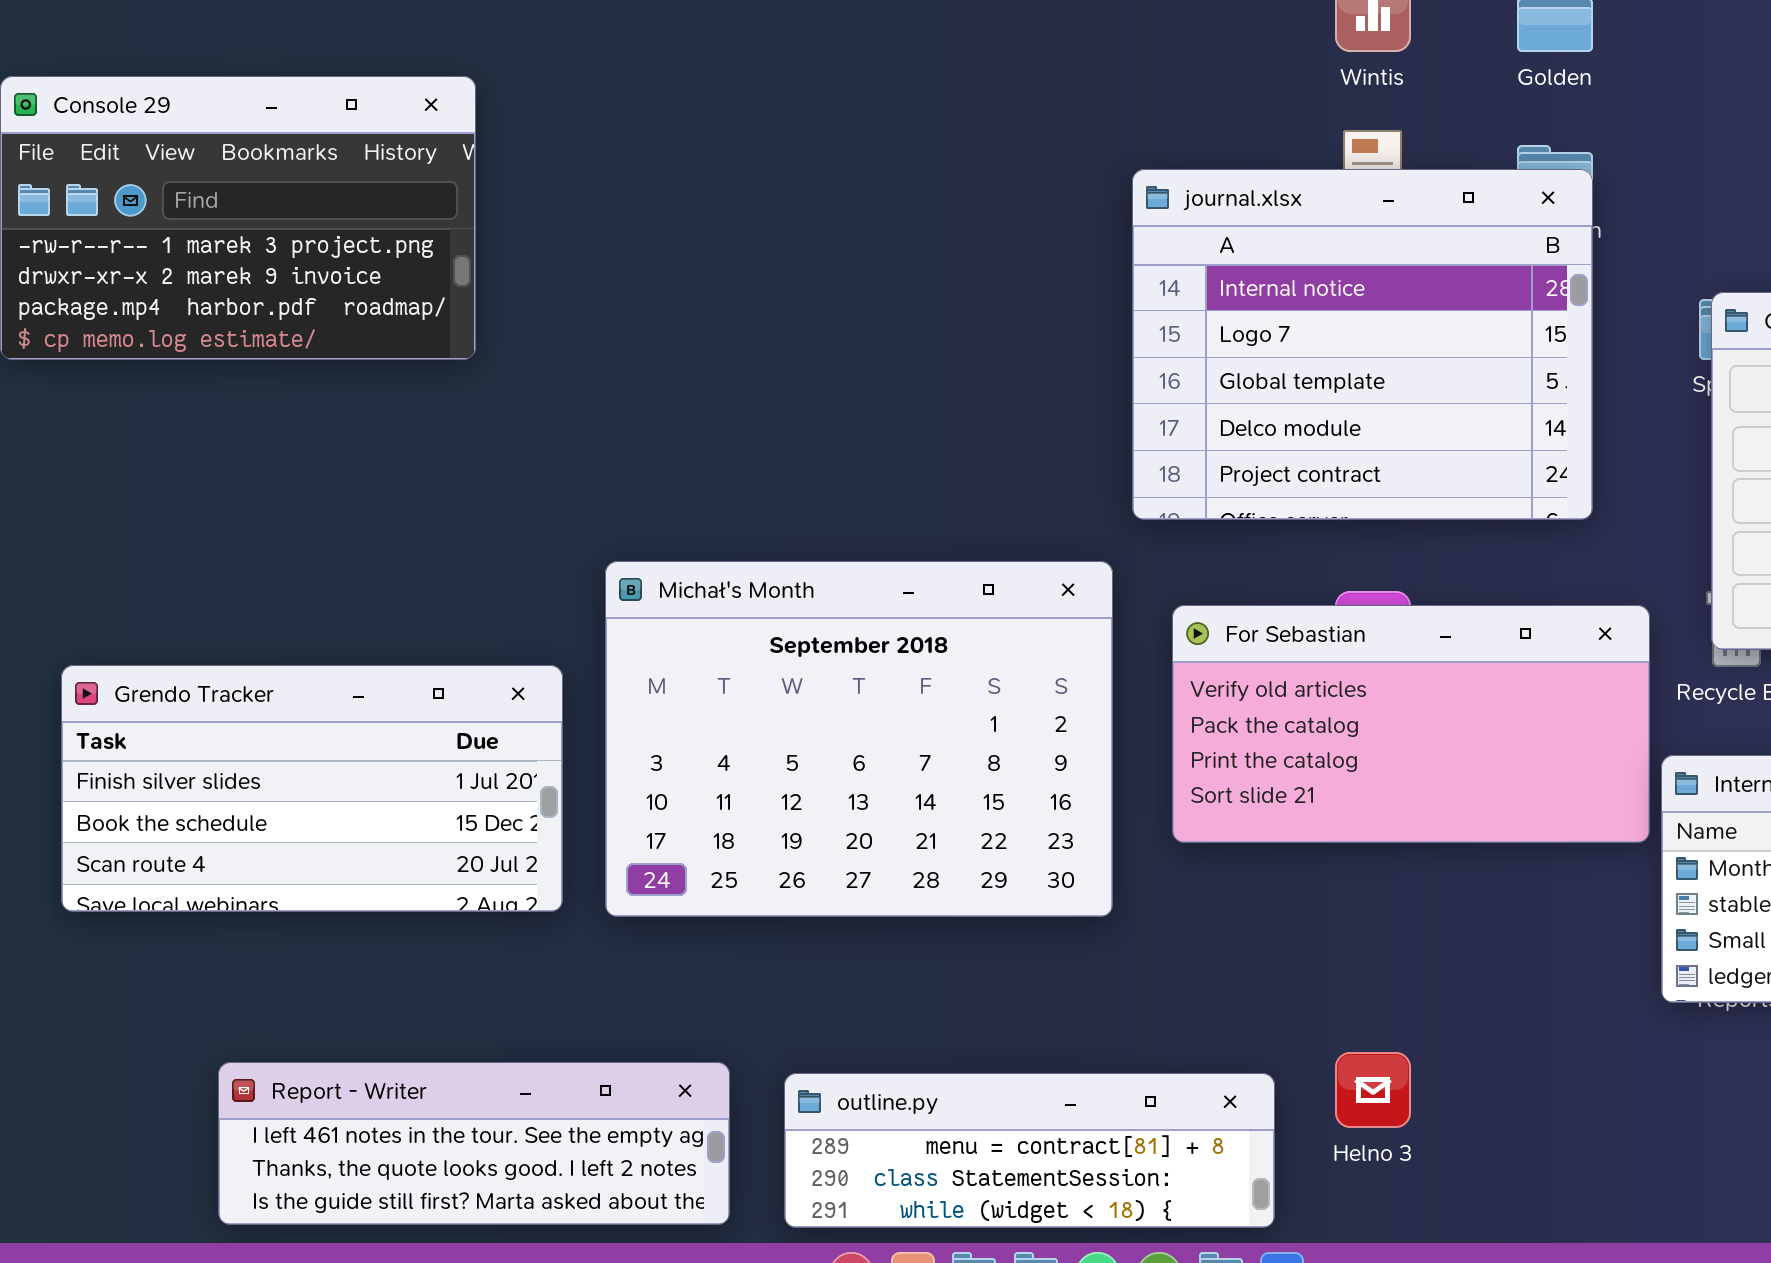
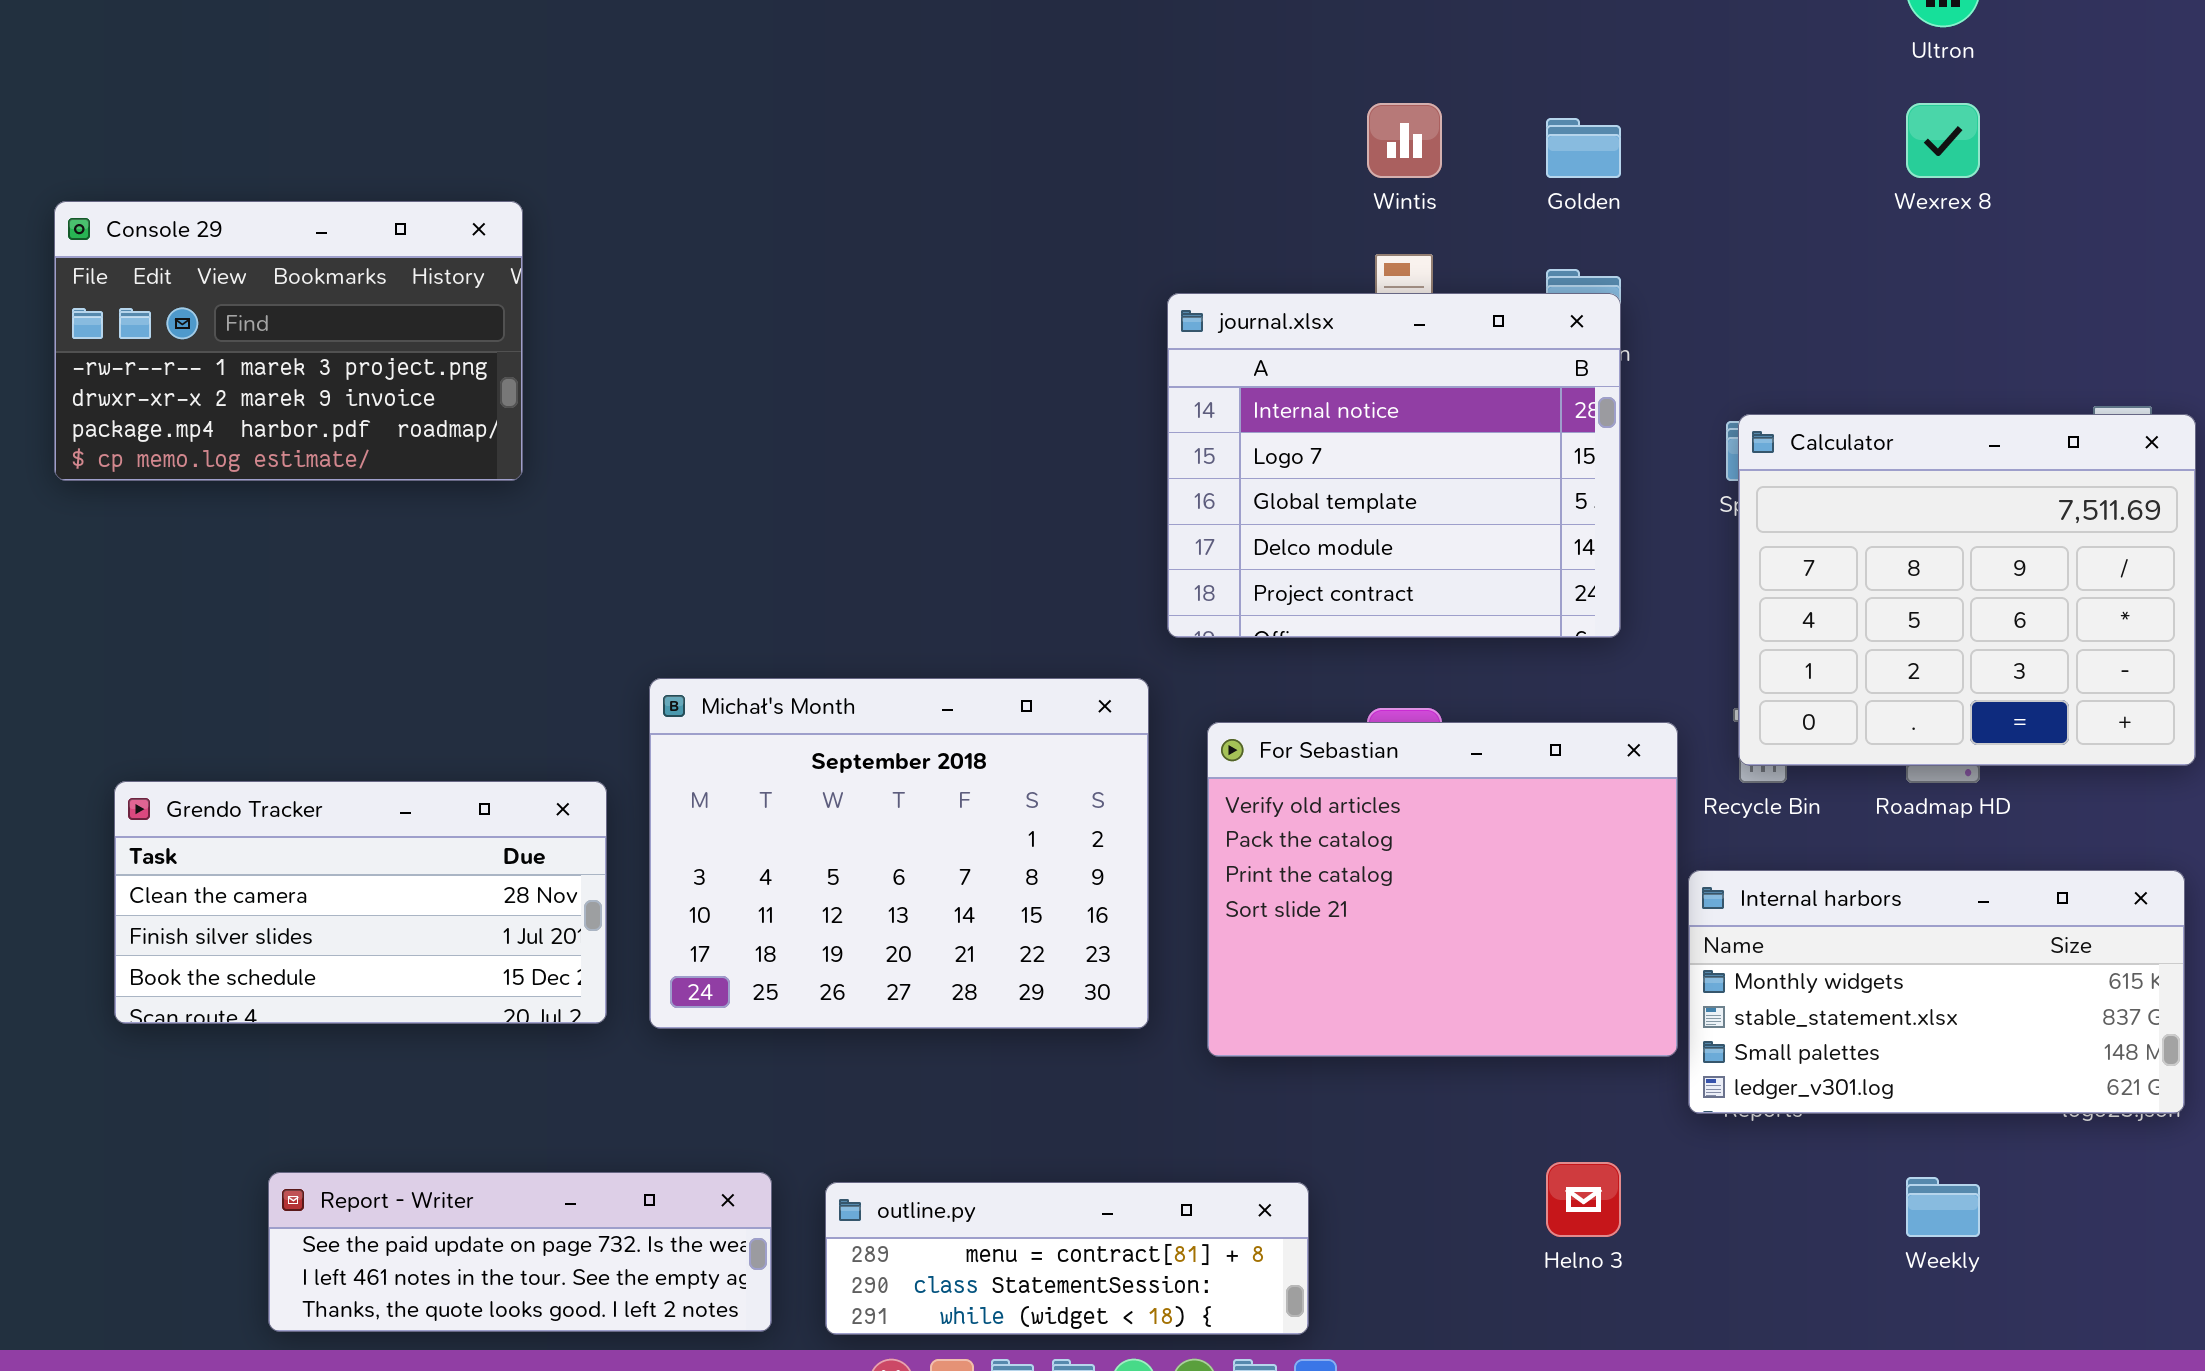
For Sebastian: [1172,605,1650,843] -> [1207,722,1678,1057], resized
Grendo Tracker: [61,665,563,912] -> [114,781,607,1024], scrolled up 1 row
Helno 3: [1335,1052,1411,1128] -> [1546,1162,1621,1237], moved
Report - Writer: [218,1062,730,1225] -> [268,1172,772,1332], scrolled up 1 row

